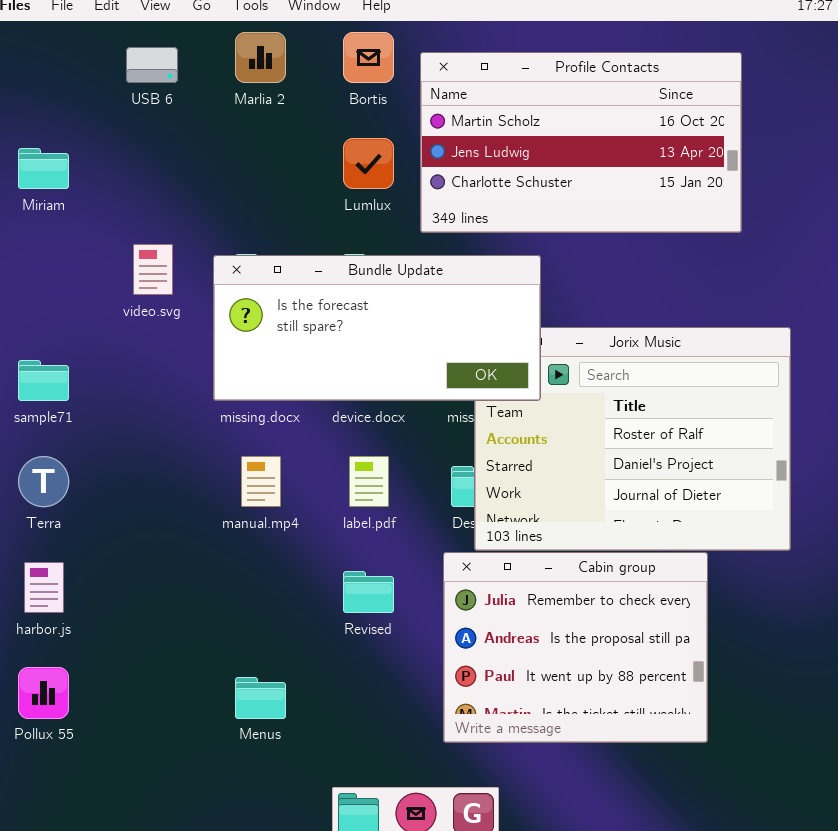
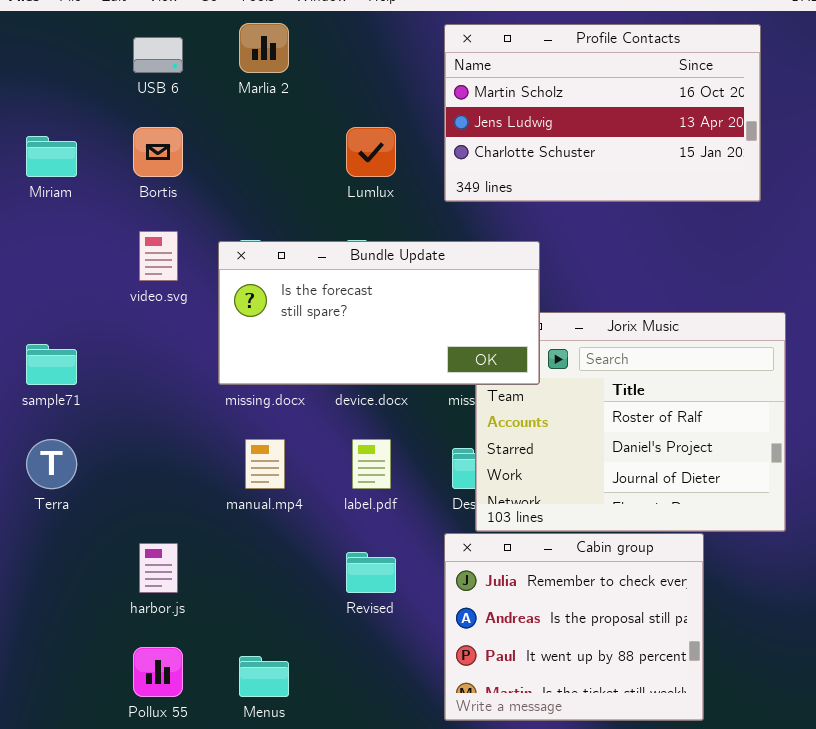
Bortis: [343,32,394,83] -> [133,127,183,177], moved
Profile Contacts: [420,52,742,233] -> [444,24,761,202], moved
harbor.js: [24,562,64,613] -> [139,543,178,593], moved
Pollux 55: [18,667,69,719] -> [133,647,183,697], moved

